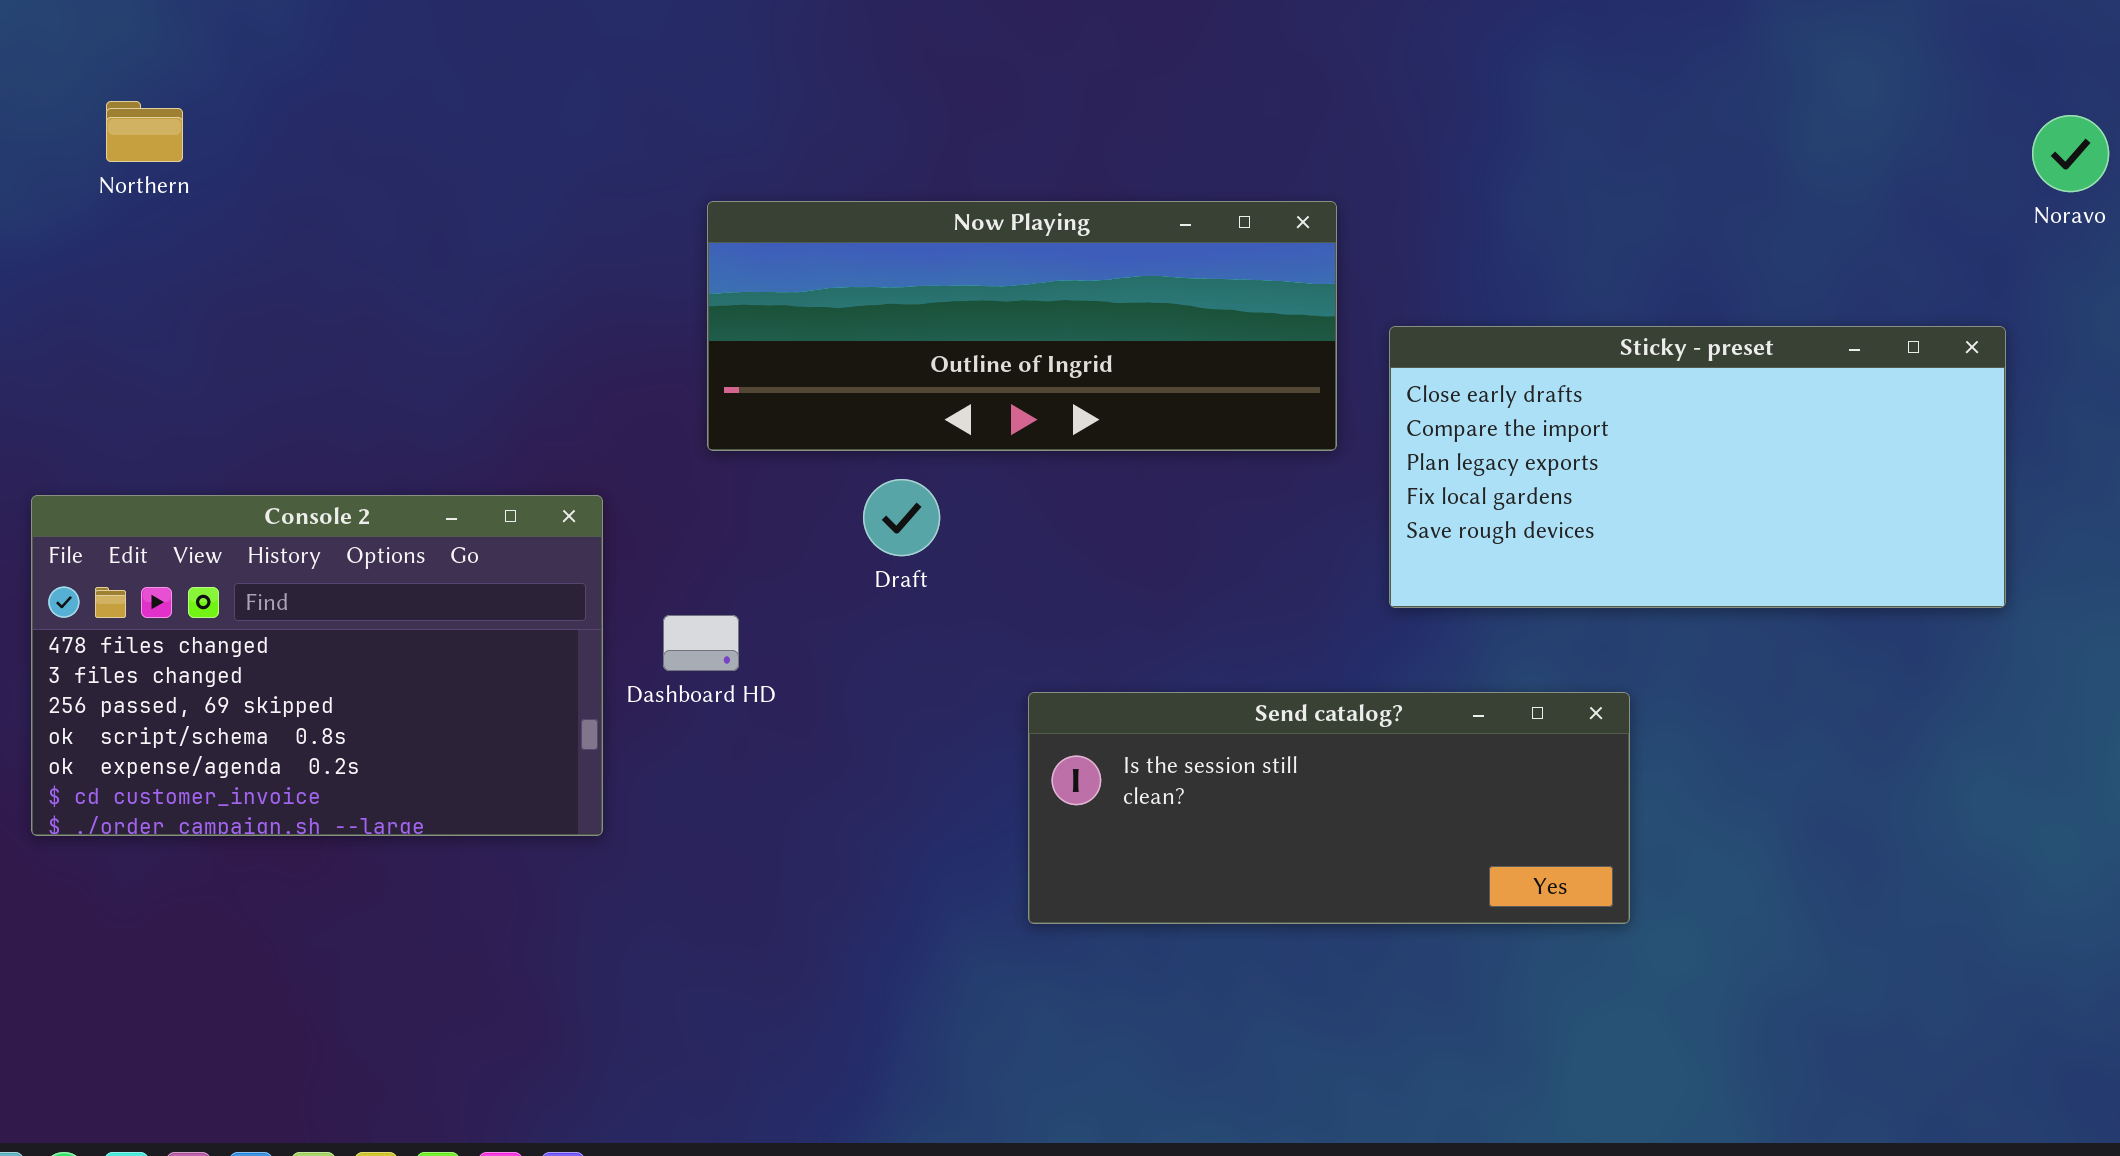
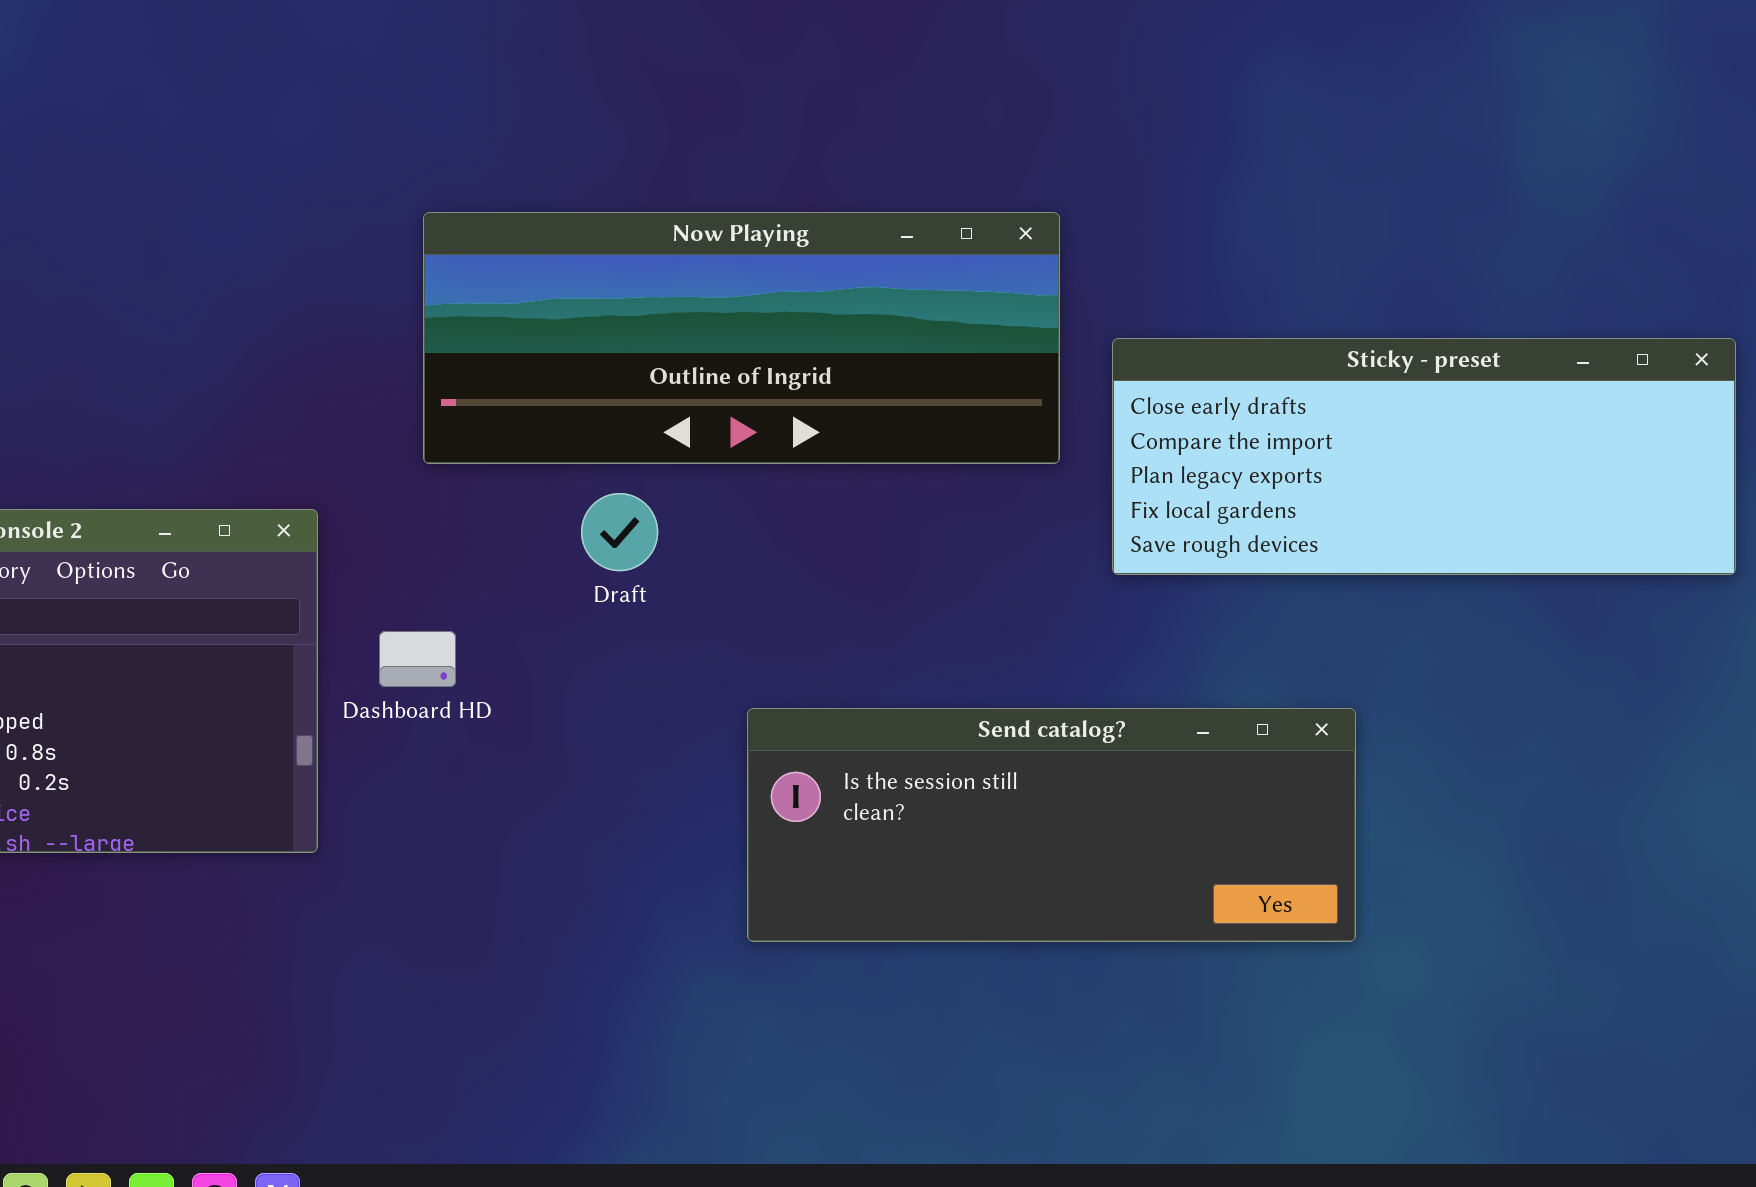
Sticky - preset: [1389,326,2006,608] -> [1112,338,1736,575], resized

